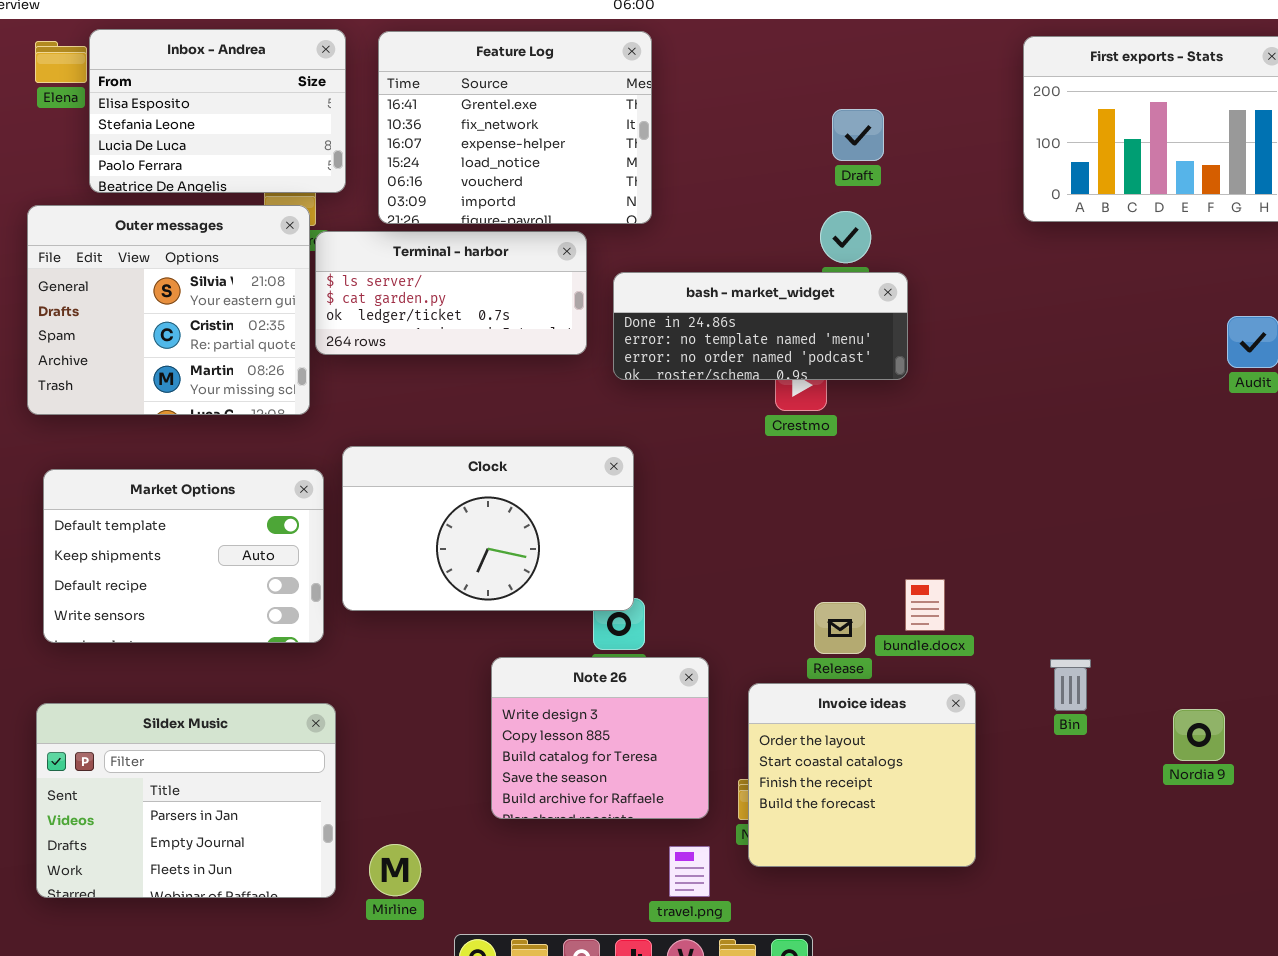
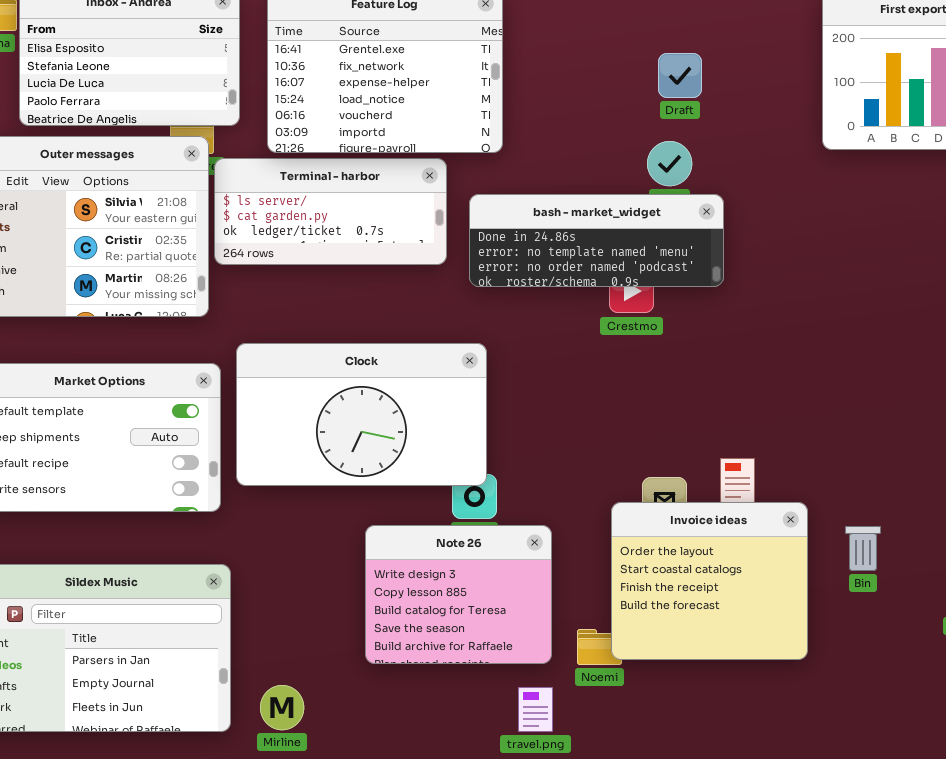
Invoice ideas: [748,683,976,867] -> [611,502,808,660], moved

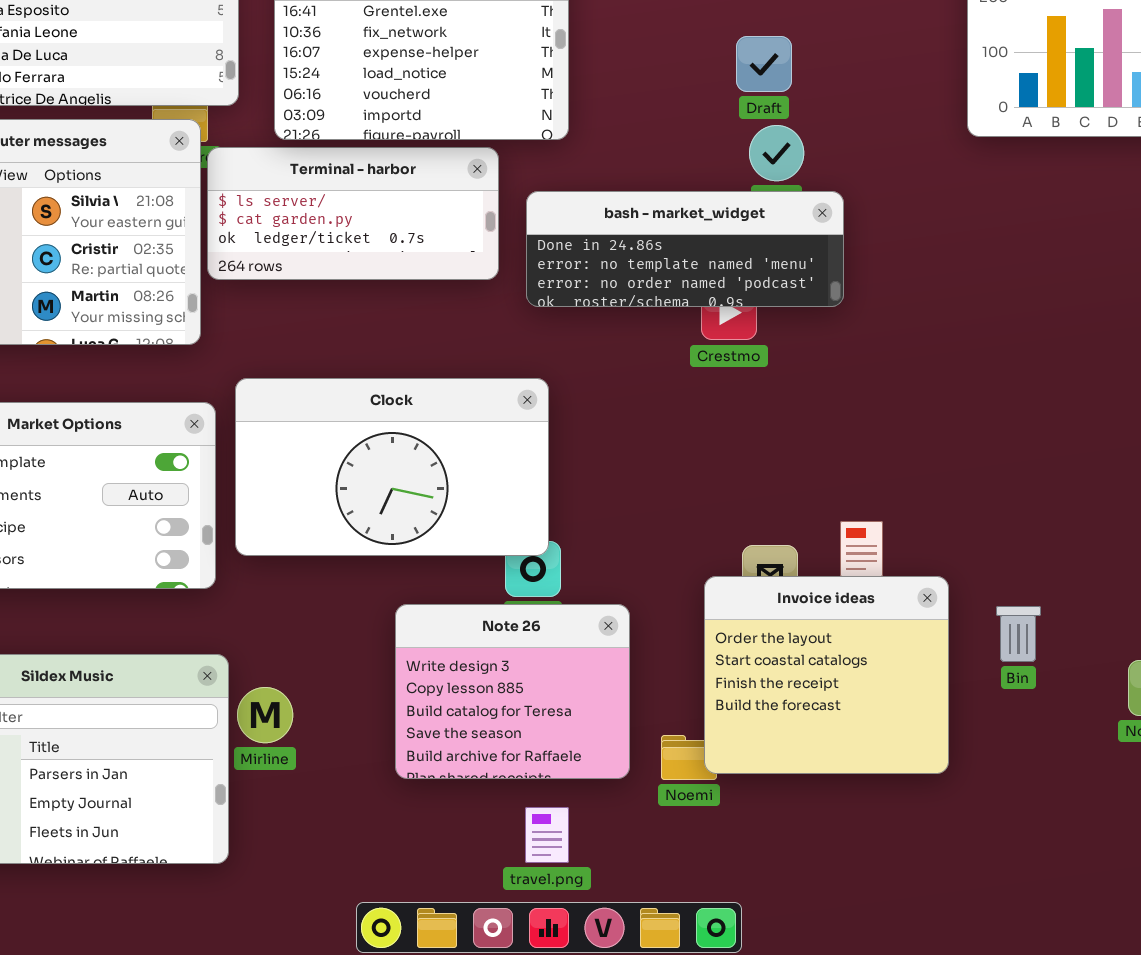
Draft: [658,53,702,98] -> [736,36,792,92], moved
Mirline: [260,685,304,730] -> [237,687,293,743], moved
travel.png: [518,687,553,732] -> [525,807,569,863], moved

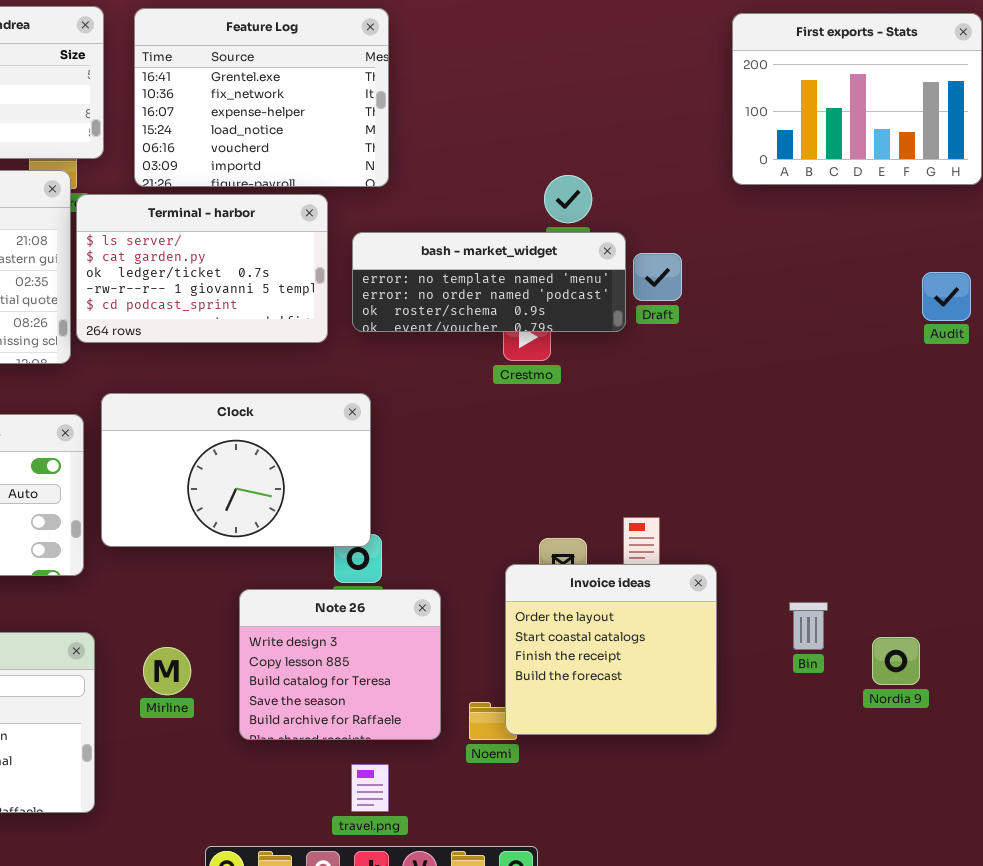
Draft: [736,36,792,92] -> [633,253,682,301], moved
Terminal - harbor: [207,147,499,280] -> [76,194,328,343], resized
bash - market_widget: [526,191,844,307] -> [352,232,626,332], scrolled down 1 row
Bin: [996,606,1041,662] -> [789,602,828,650], moved
Mirline: [237,687,293,743] -> [143,647,191,695], moved

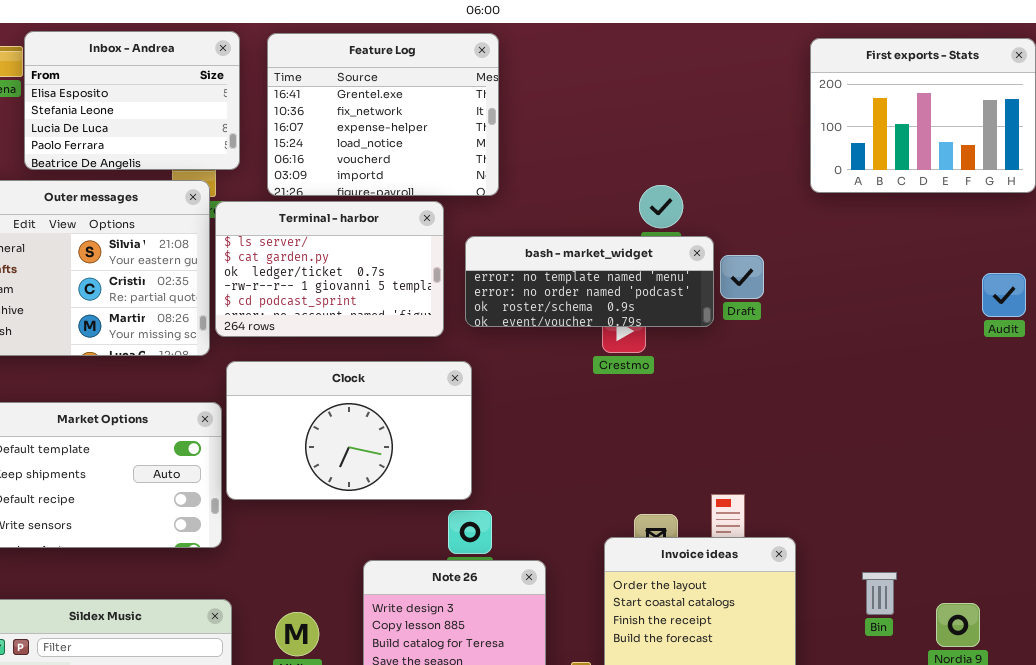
Clock: [101,393,371,547] -> [226,361,472,500], moved

